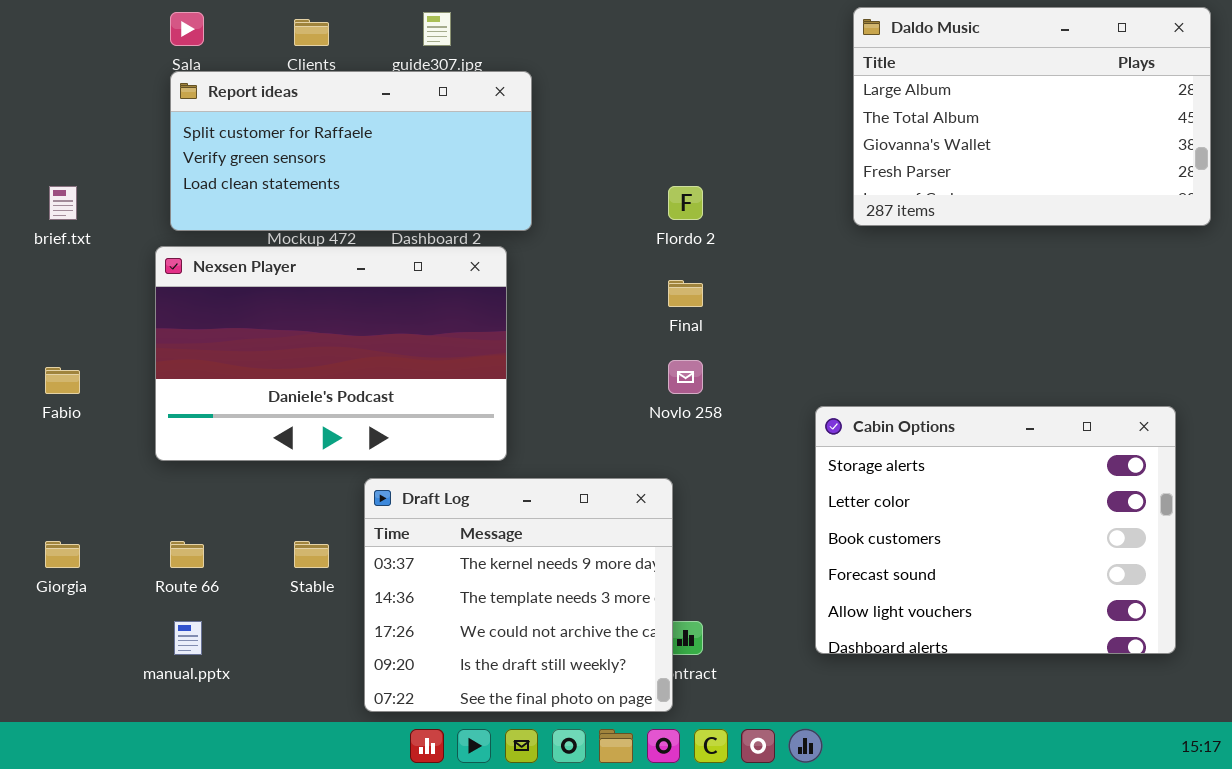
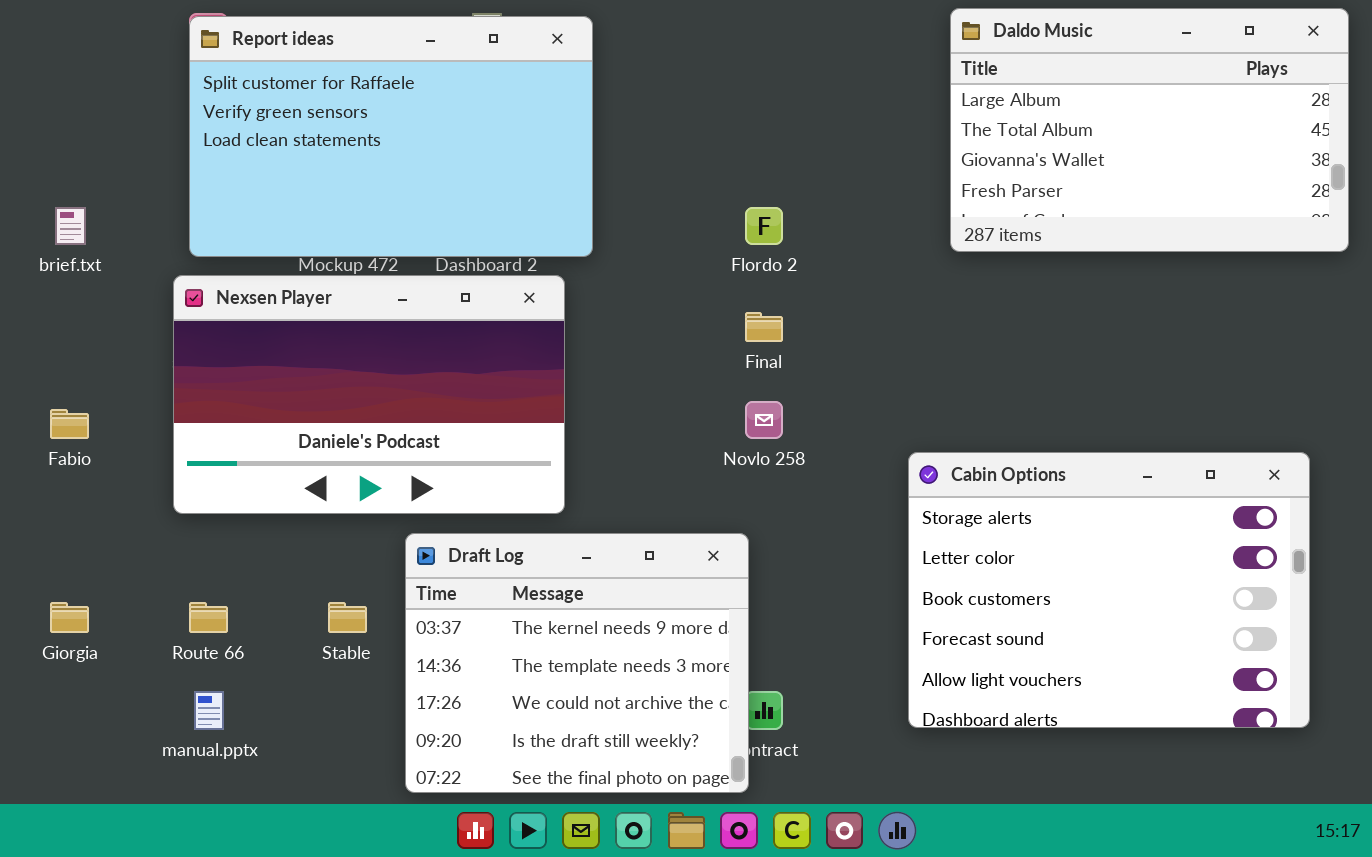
Report ideas: [170,71,532,231] -> [189,16,593,257], resized

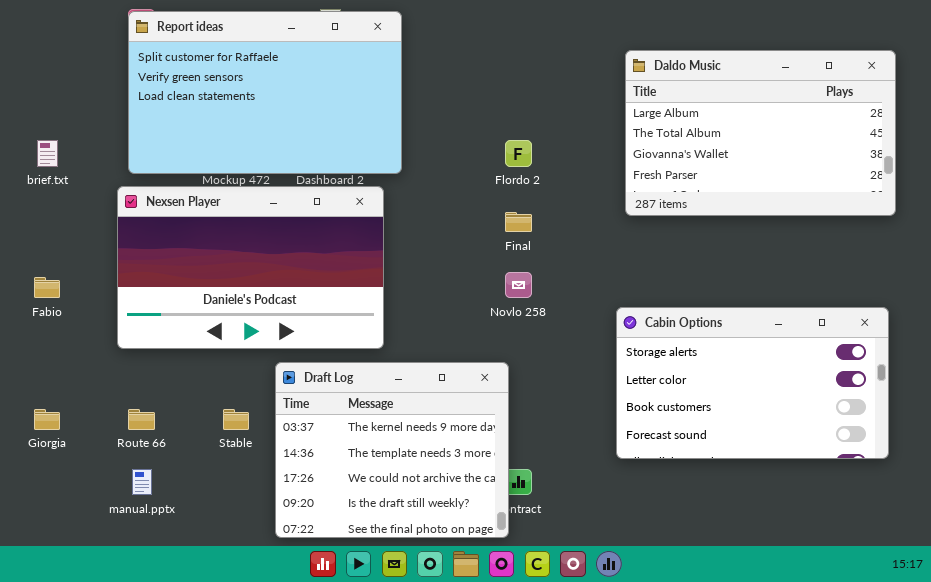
Daldo Music: [950,8,1349,252] -> [625,50,896,216], moved
Cabin Options: [908,452,1310,728] -> [616,307,889,459], resized

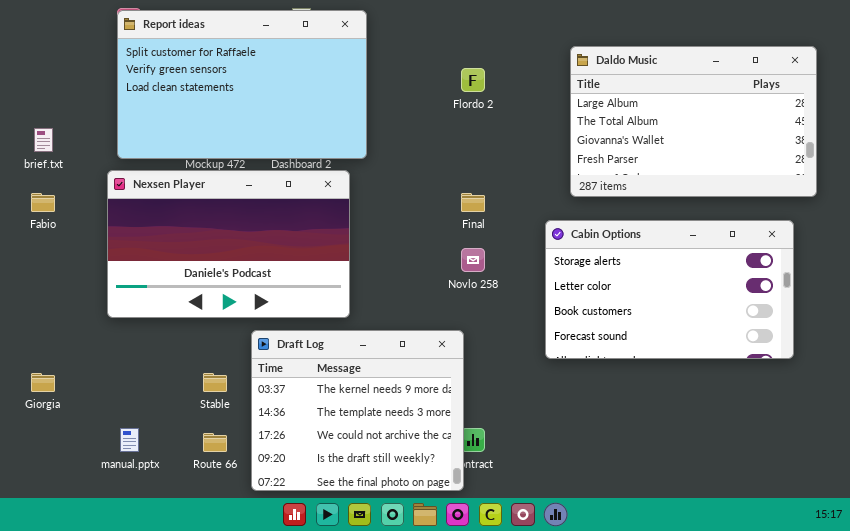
Flordo 2: [505,140,532,167] -> [461,68,485,92], moved
Fabio: [34,277,60,298] -> [31,193,55,212], moved
Cabin Options: [616,307,889,459] -> [545,220,794,359], moved
Route 66: [128,409,155,430] -> [203,433,227,452], moved

